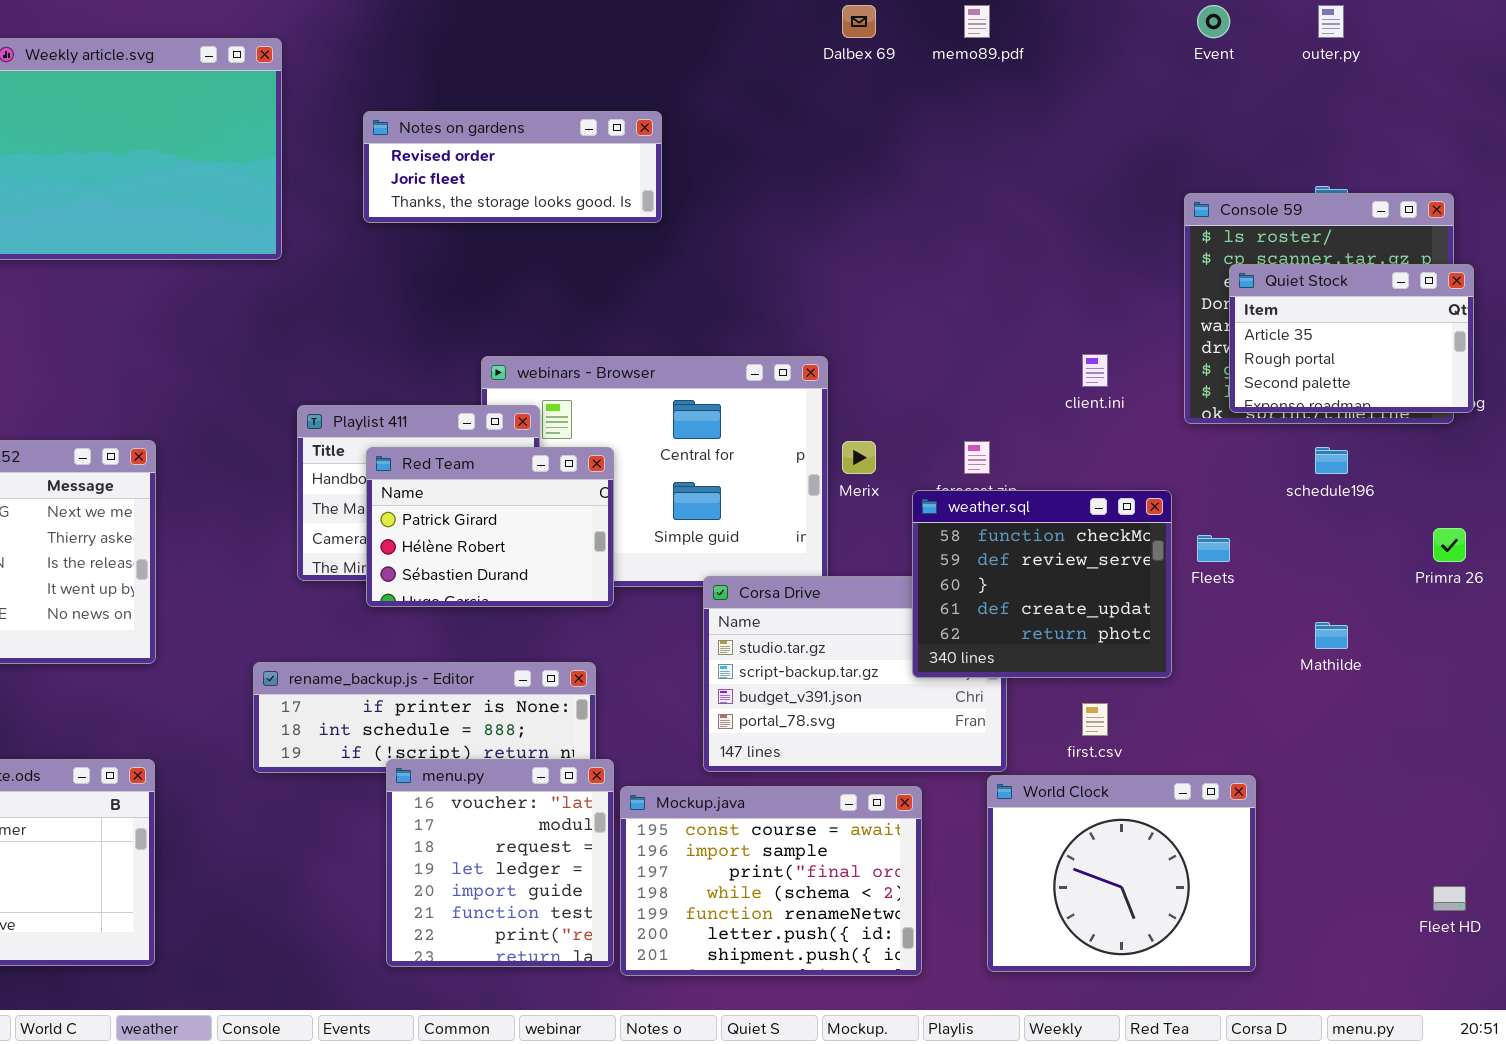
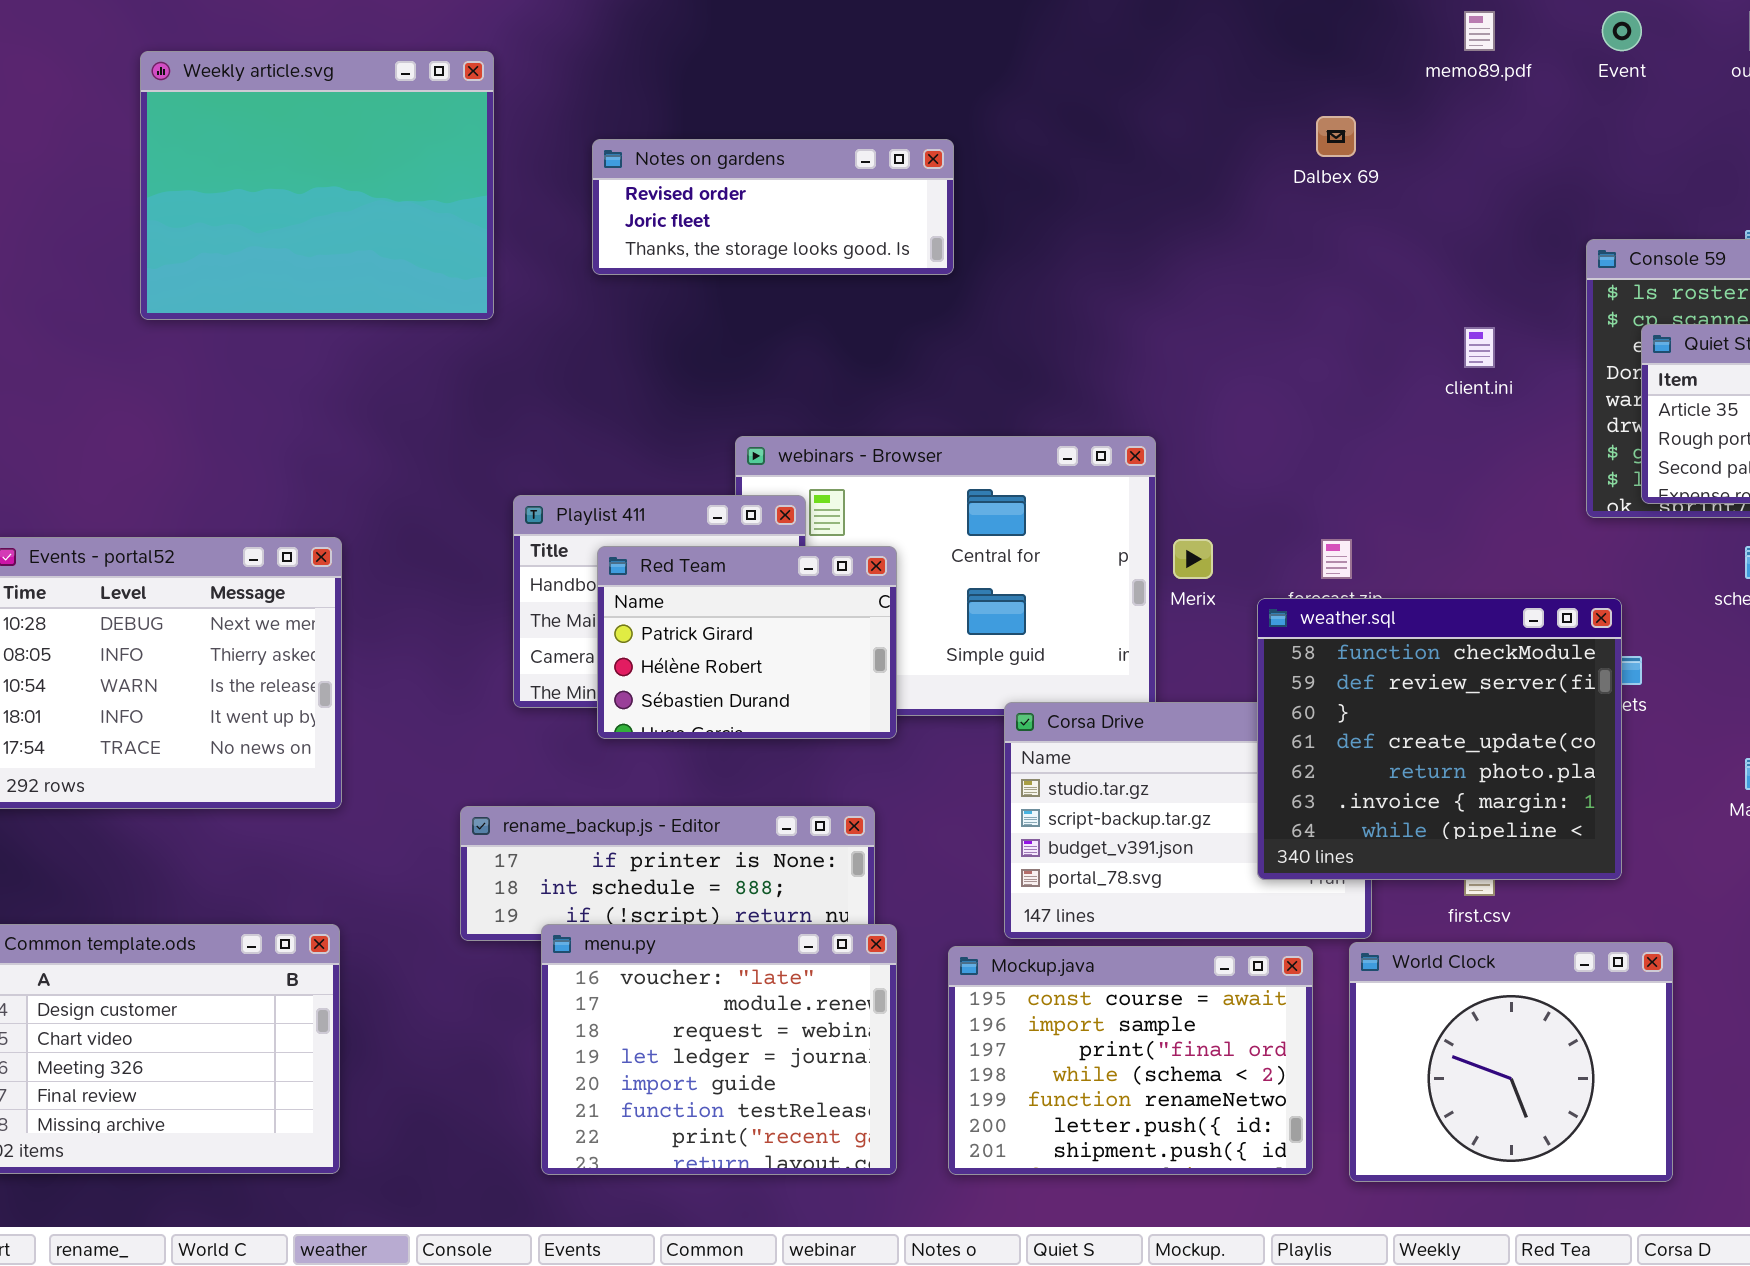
Dalbex 69: [842,5,876,38] -> [1316,116,1356,157], moved
memo89.pdf: [964,5,990,38] -> [1464,11,1495,51], moved
client.ini: [1082,354,1108,387] -> [1464,327,1495,368], moved
weather.sql: [912,490,1172,678] -> [1257,598,1622,880], resized
menu.py: [386,759,614,967] -> [541,924,897,1175], resized
Mockup.java: [620,786,922,976] -> [948,946,1313,1175], moved

